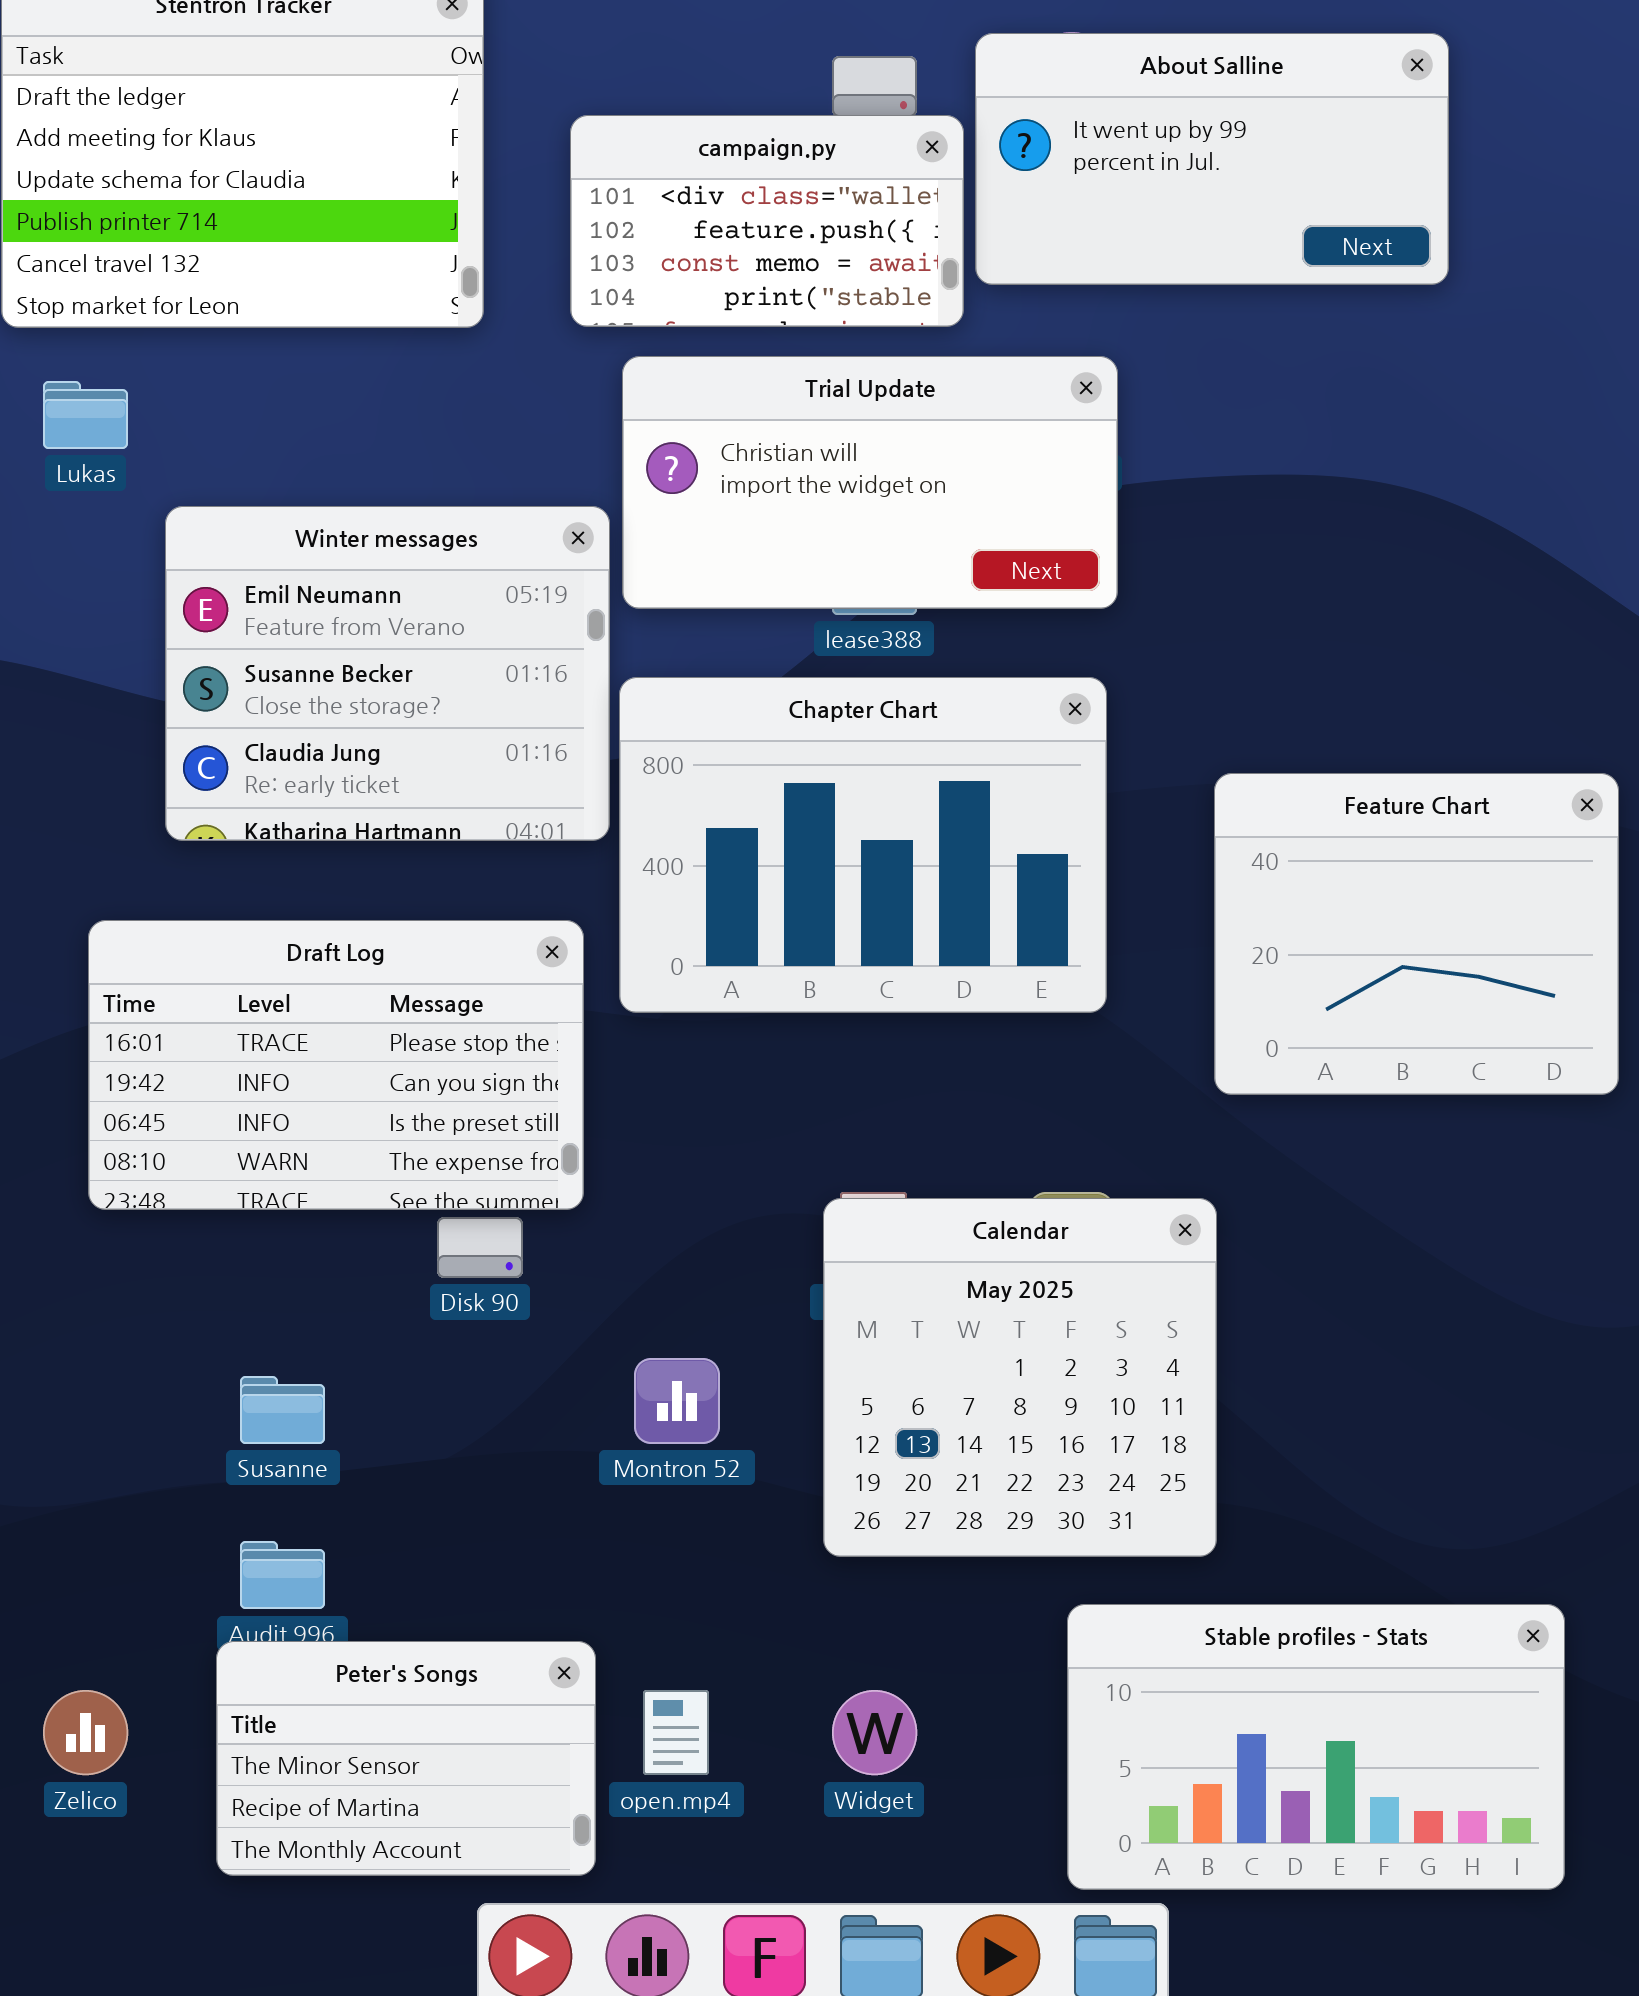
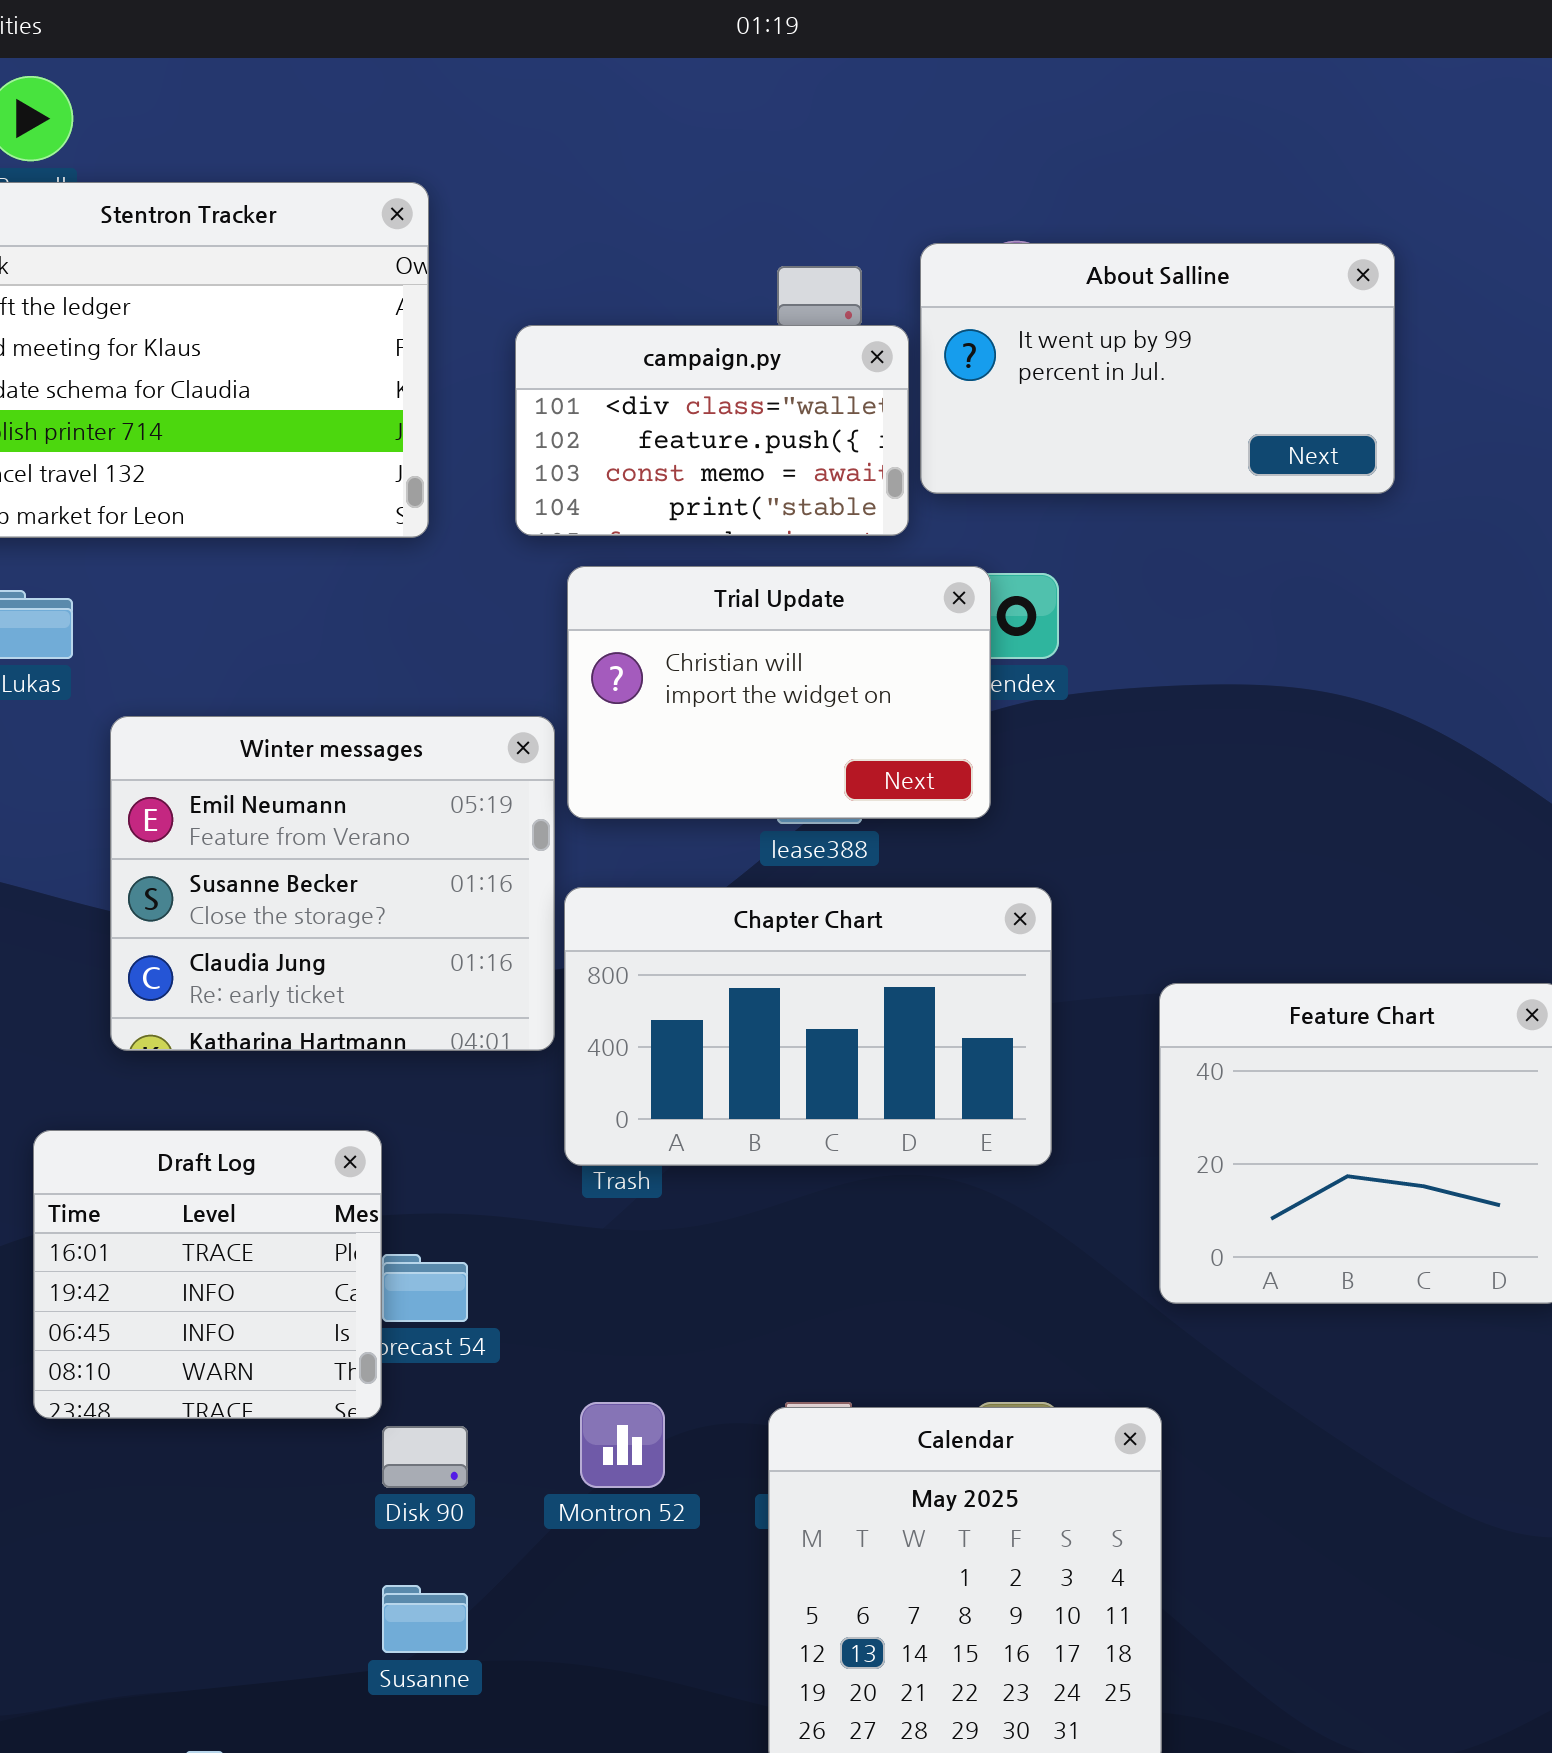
Trial Update: [622,356,1118,609] -> [567,566,991,819], resized
Chapter Chart: [619,677,1107,1013] -> [564,887,1052,1166], resized
Draft Log: [88,920,584,1210] -> [33,1130,382,1419], resized
Montron 52: [634,1358,720,1444] -> [580,1402,665,1488], moved
Susanne: [240,1376,325,1444] -> [382,1585,468,1653], moved

